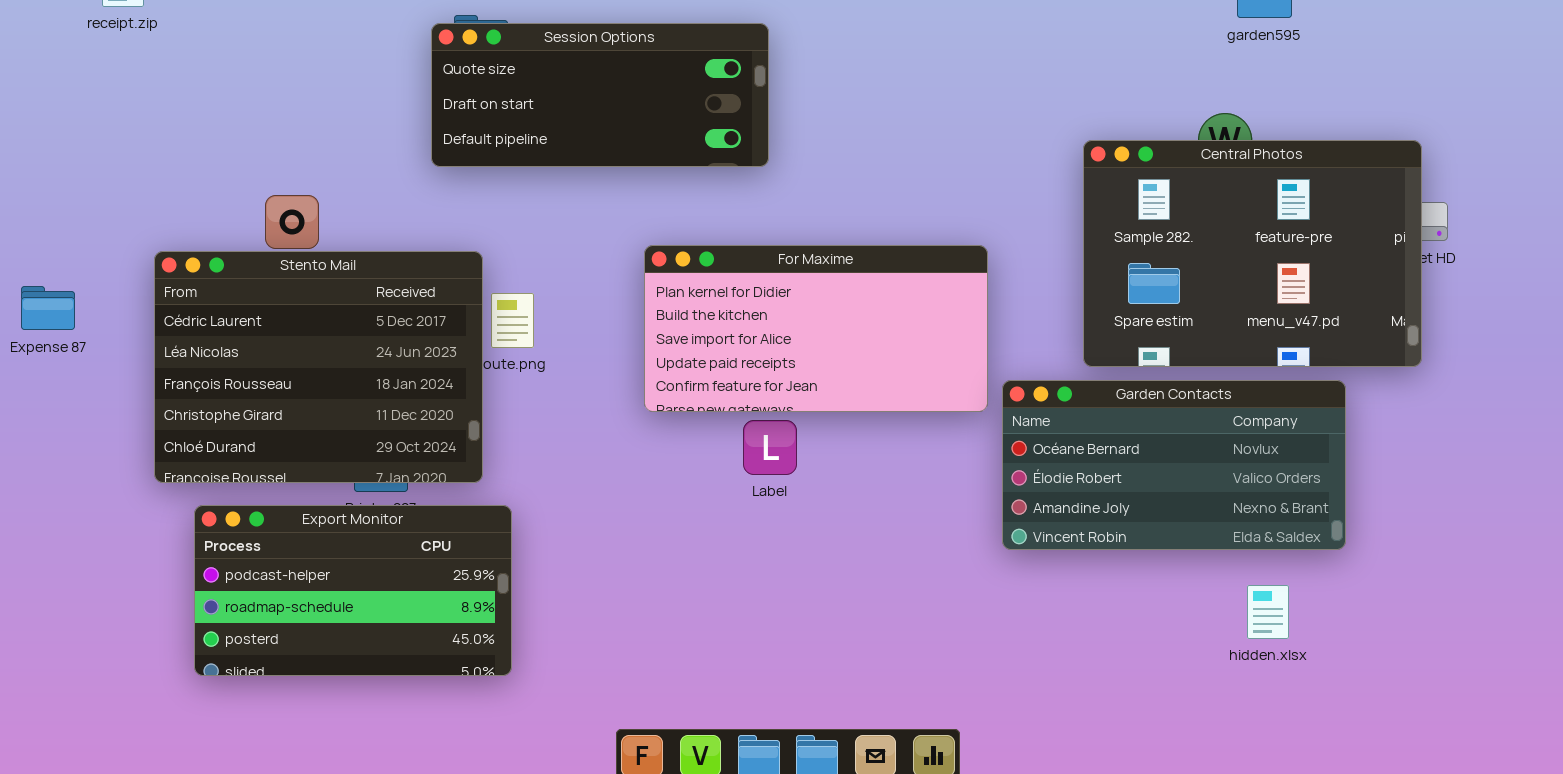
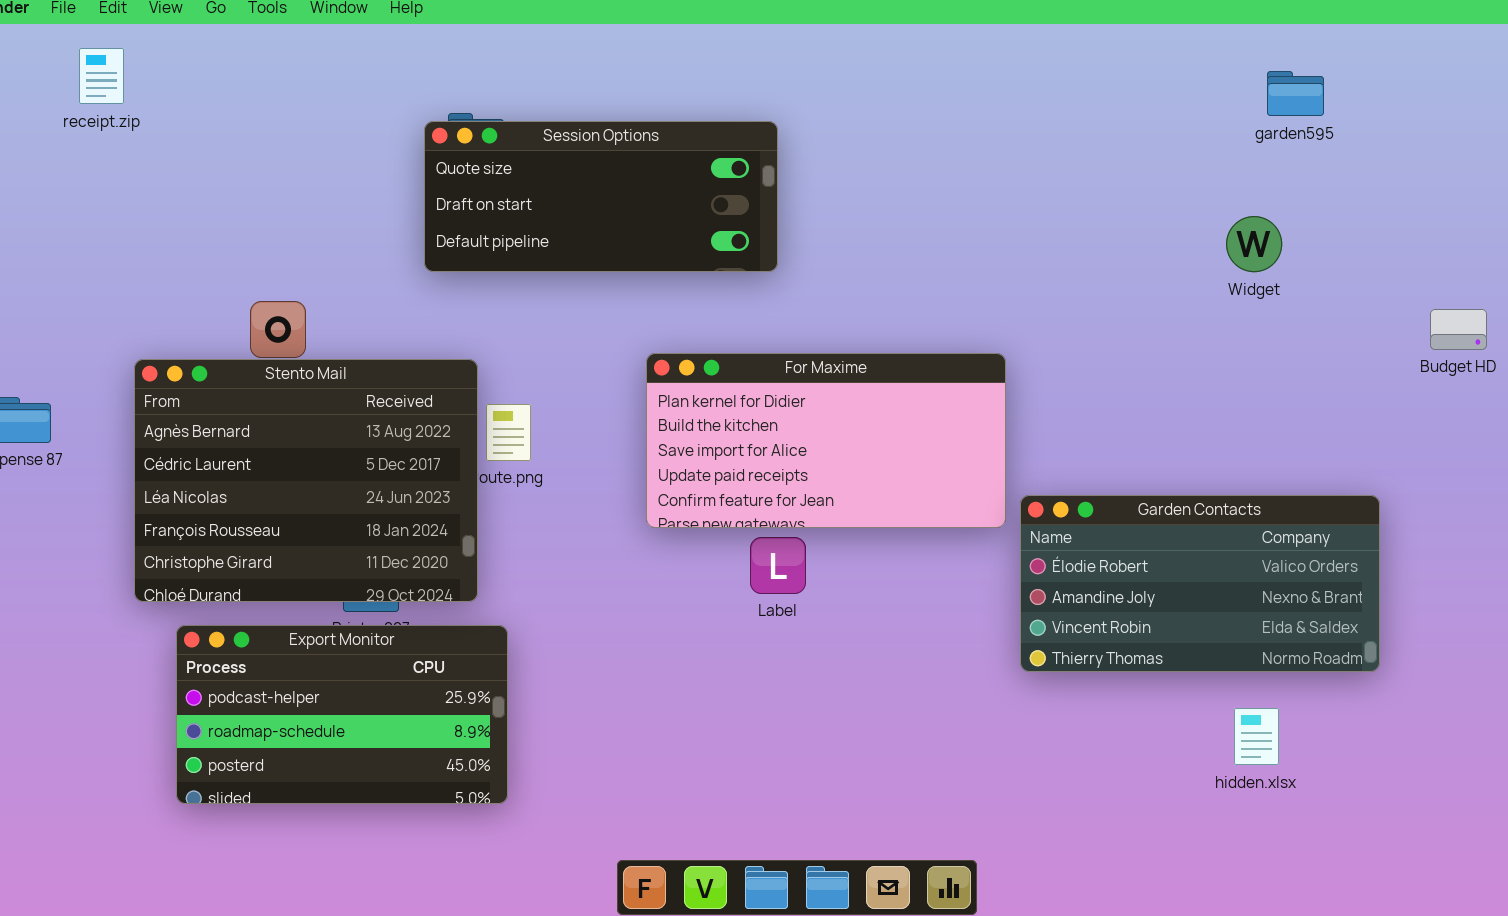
Central Photos: [1083,140,1422,367] -> none, closed
Stento Mail: [154,251,483,483] -> [134,359,478,602], scrolled up 1 row
Garden Contacts: [1002,380,1346,550] -> [1020,495,1380,672], scrolled down 1 row
hidden.xlsx: [1247,585,1289,639] -> [1234,708,1279,765], moved

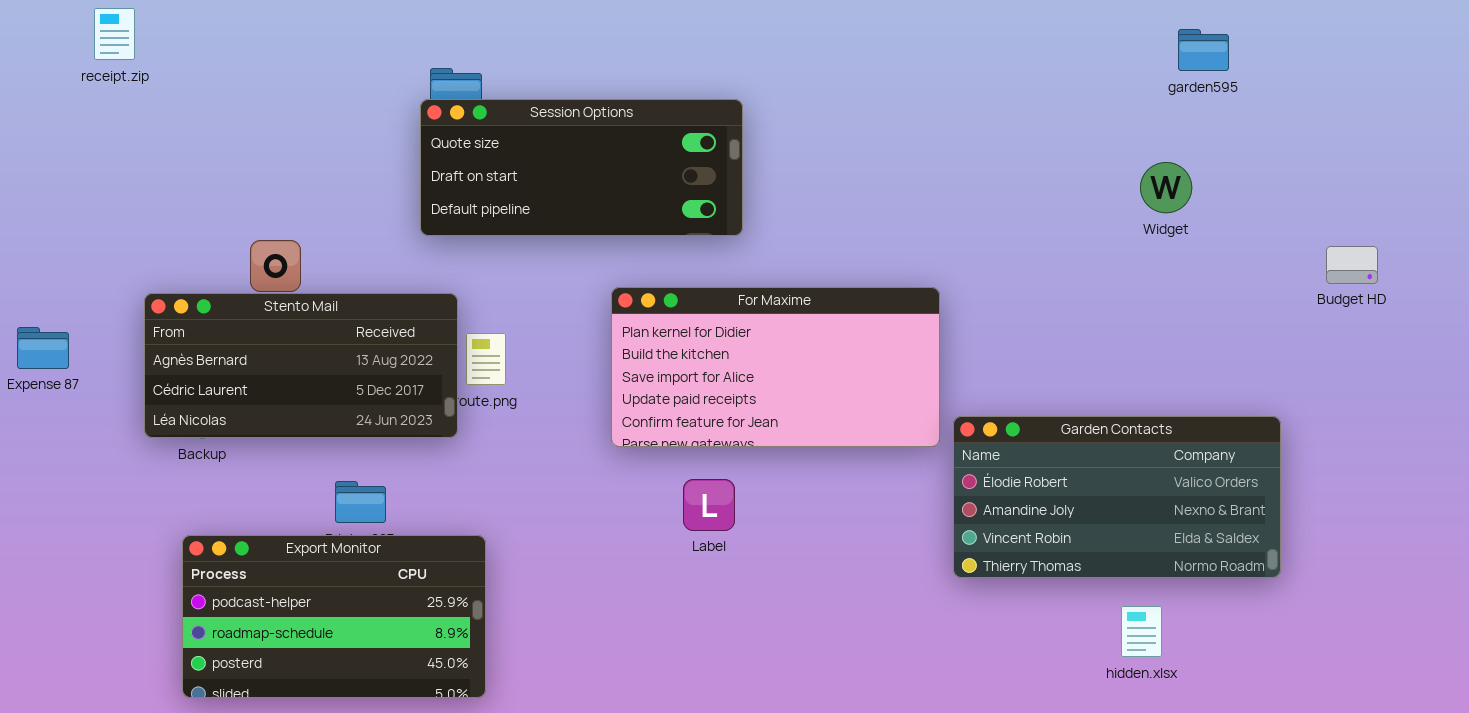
Session Options: [424,121,778,272] -> [420,99,743,236], moved
Stento Mail: [134,359,478,602] -> [144,293,458,438], resized
Label: [750,537,806,594] -> [683,479,735,531], moved
hidden.xlsx: [1234,708,1279,765] -> [1121,606,1162,657], moved

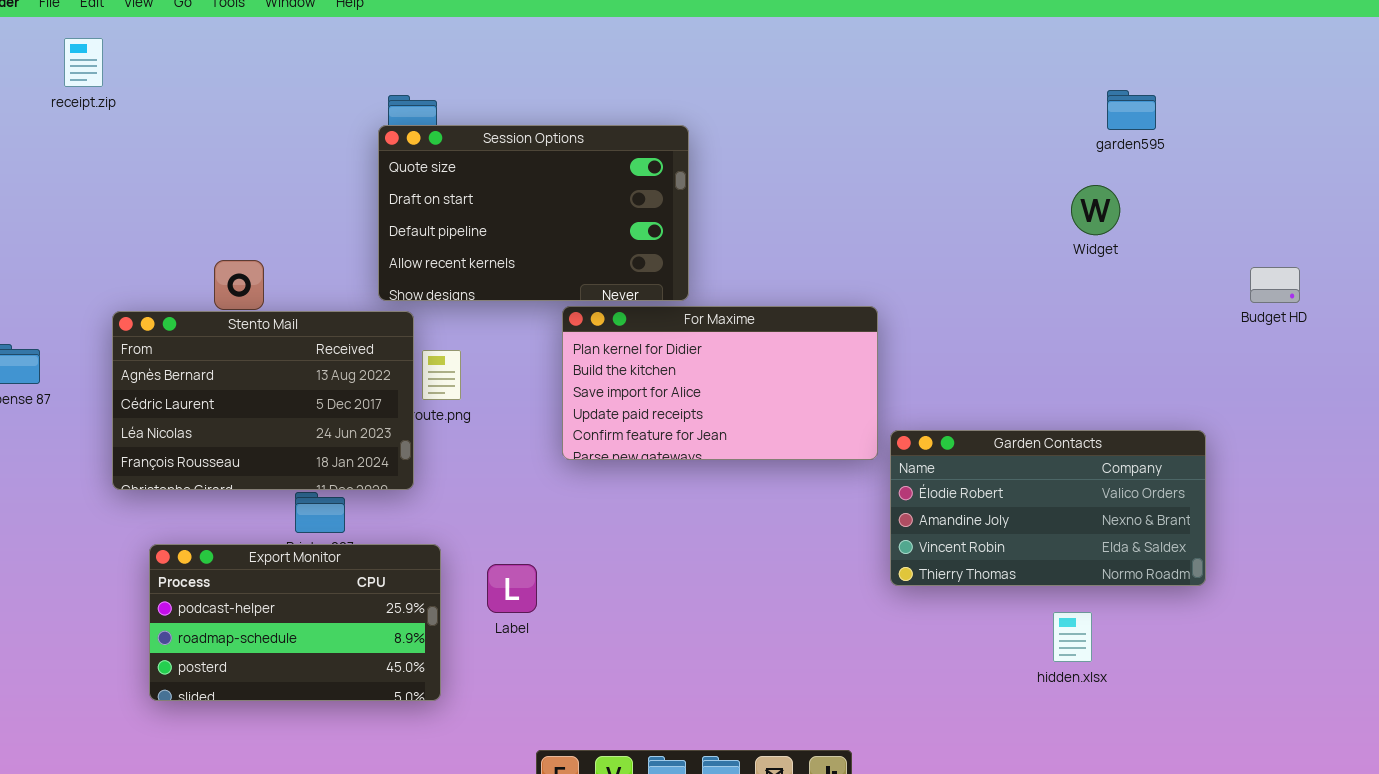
garden595: [1178,29,1229,71] -> [1107,90,1156,130], moved
Session Options: [420,99,743,236] -> [378,125,689,301], resized
Stento Mail: [144,293,458,438] -> [112,311,414,490], resized
Label: [683,479,735,531] -> [487,564,537,613], moved

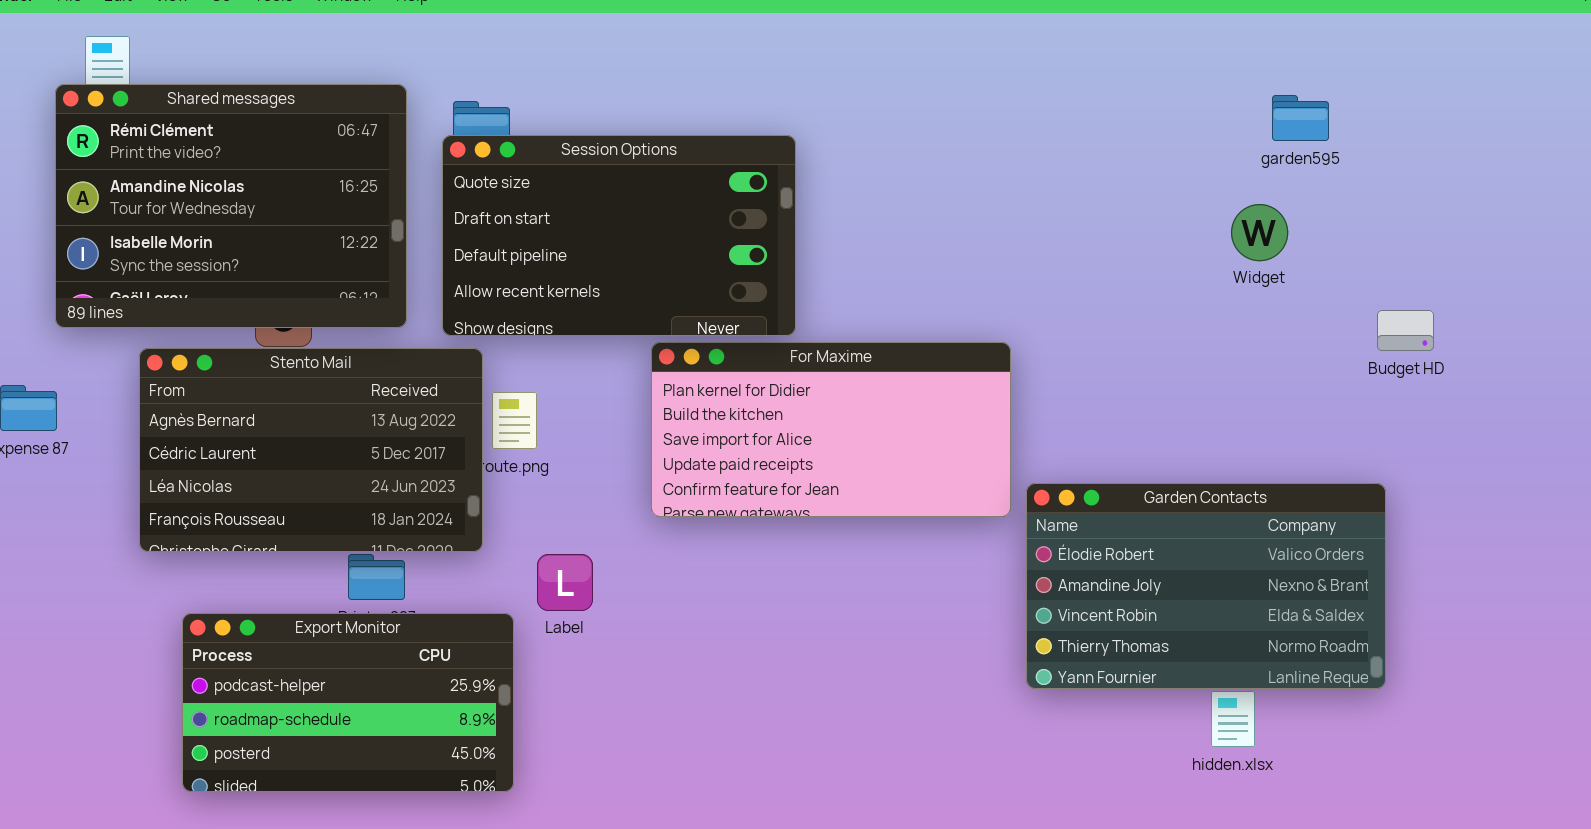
Shared messages: none -> [55,84,407,328], opened
Budget HD: [1250,267,1300,303] -> [1377,310,1434,351], moved
Garden Contacts: [890,430,1206,586] -> [1026,483,1386,689], resized
Label: [487,564,537,613] -> [537,554,593,611], moved

